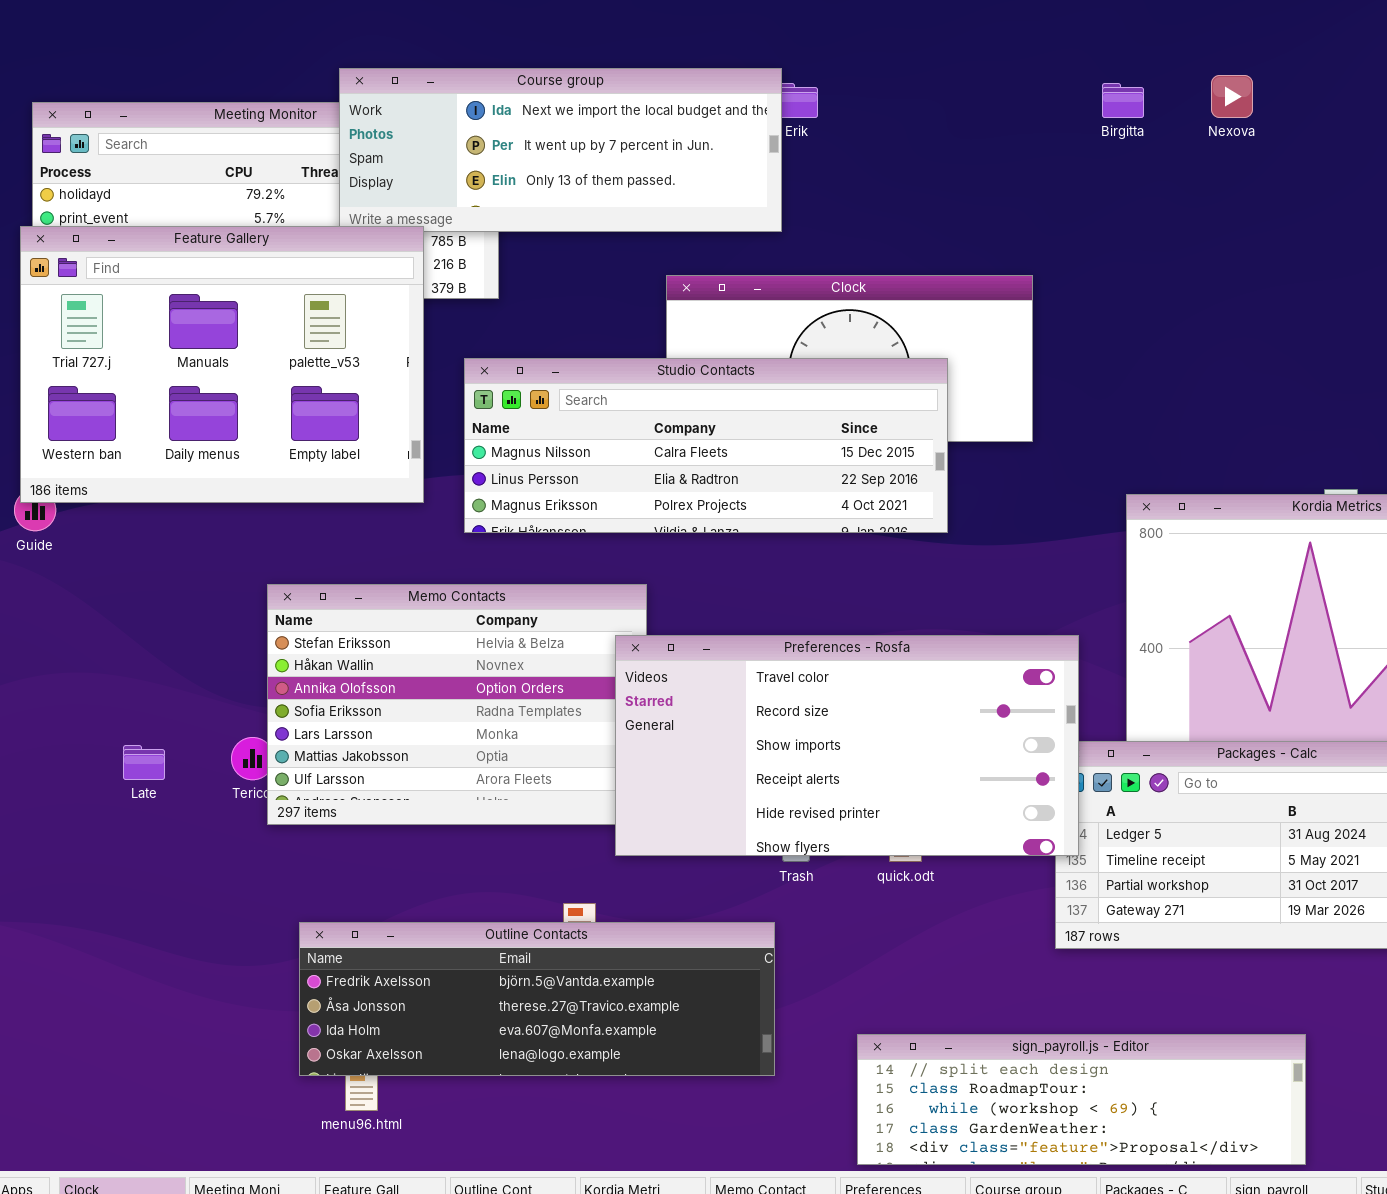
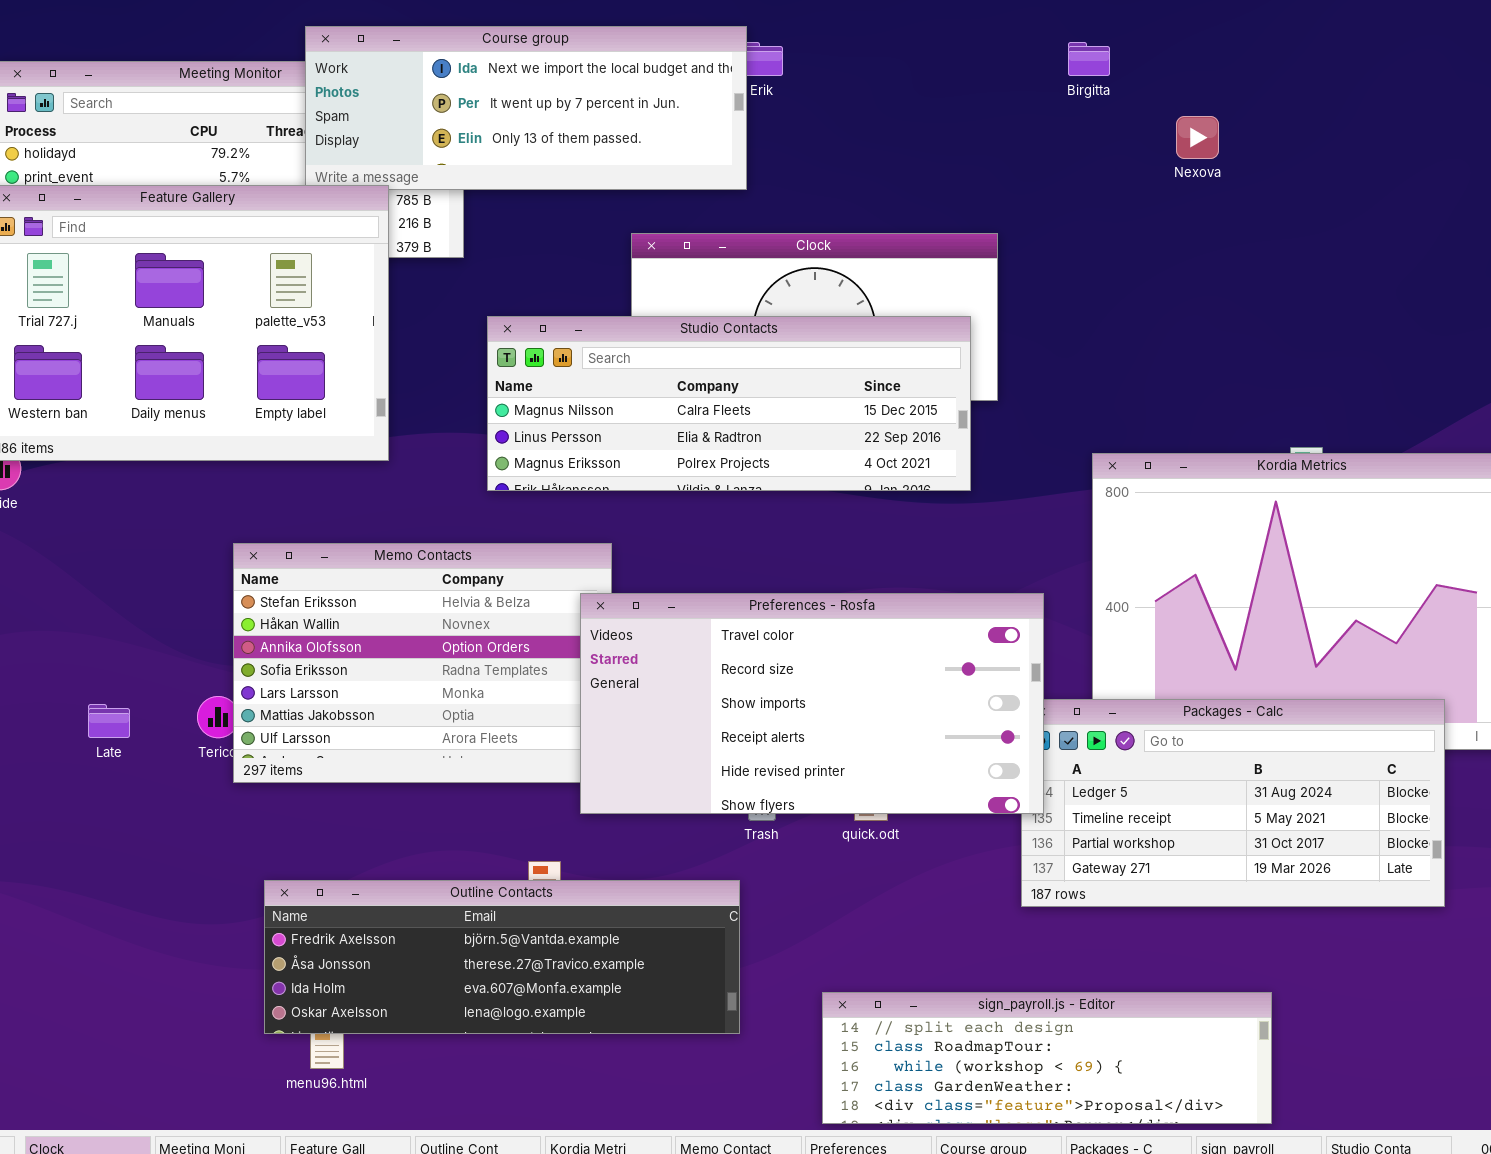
Nexova: [1211,75,1253,118] -> [1176,116,1219,159], moved
Studio Contacts: [464,358,948,533] -> [487,316,971,491], moved

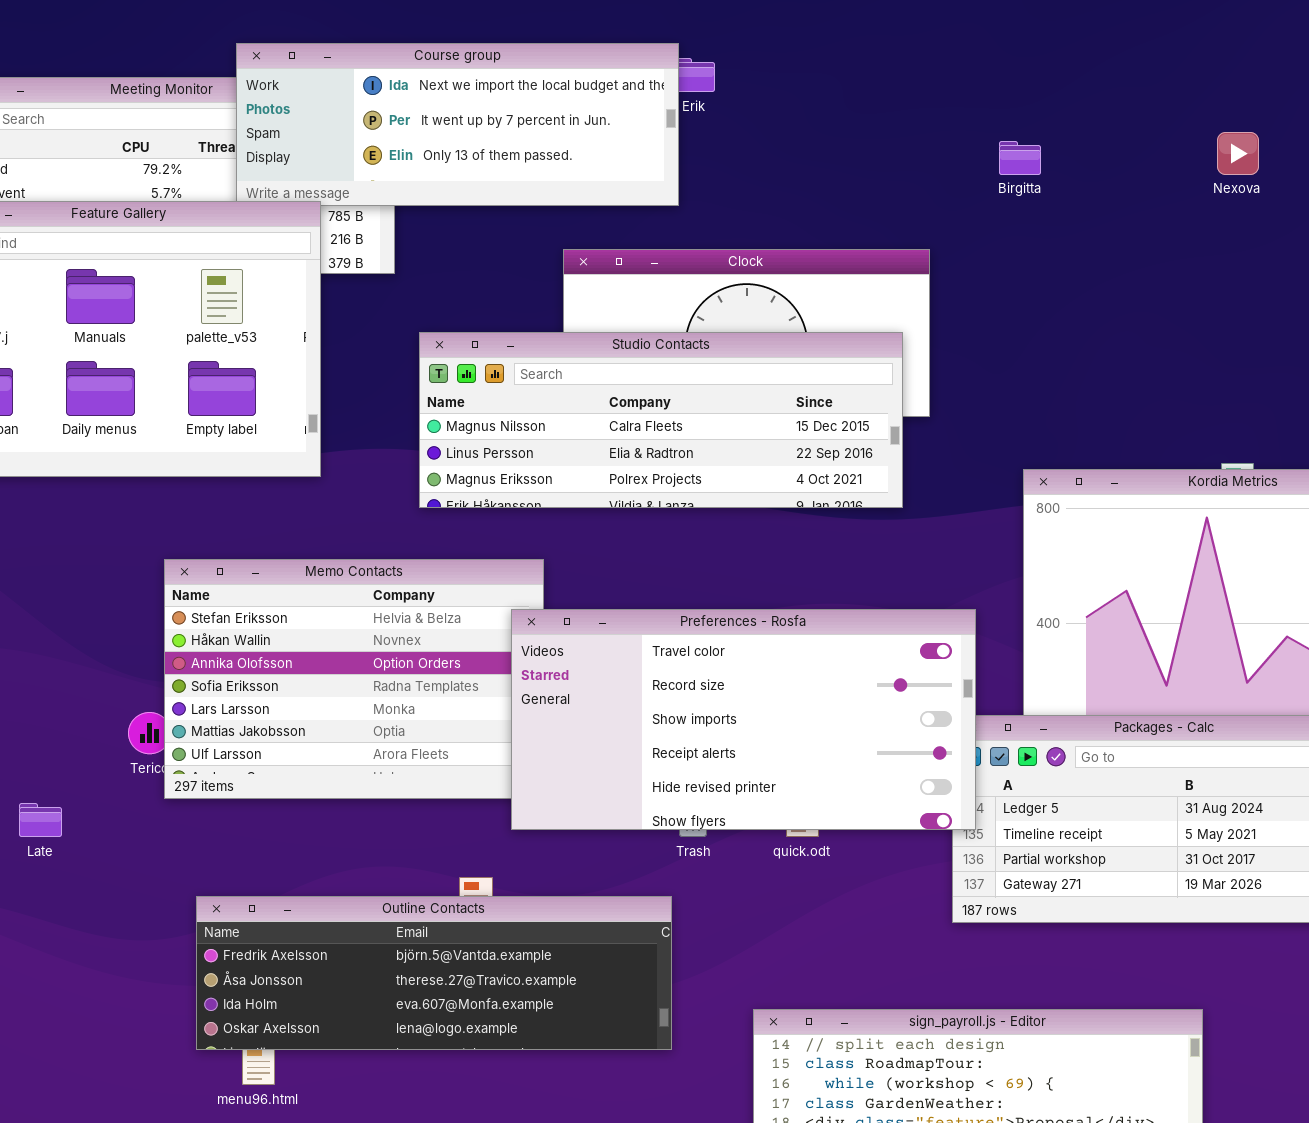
Birgitta: [1068,42,1110,76] -> [999,141,1041,175], moved
Nexova: [1176,116,1219,159] -> [1217,132,1259,175], moved
Late: [88,704,130,738] -> [19,803,62,837], moved

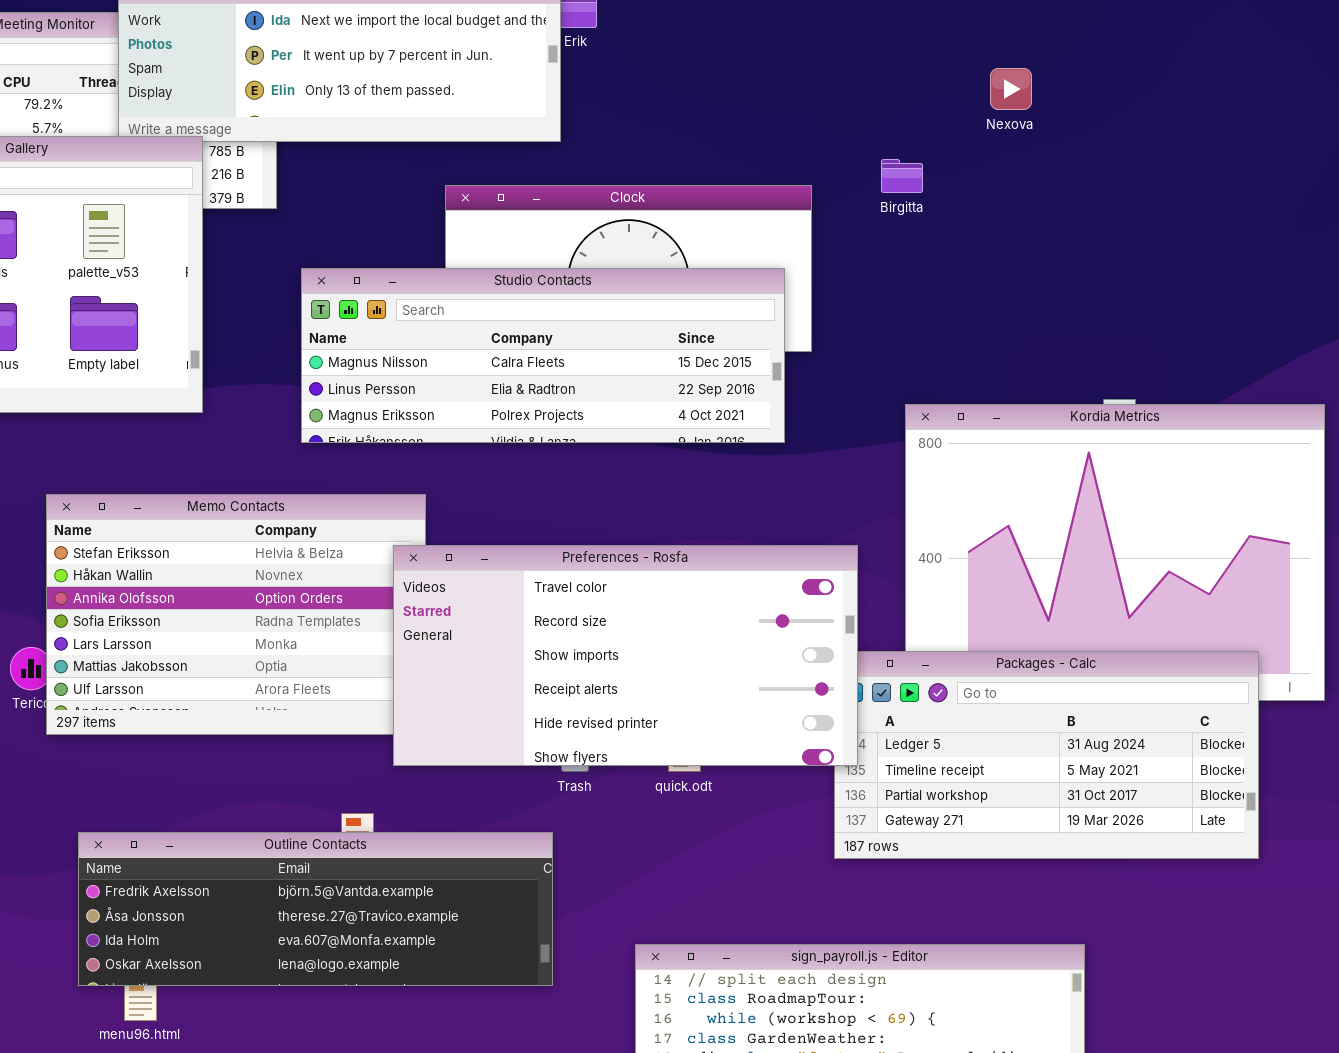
Nexova: [1217,132,1259,175] -> [990,68,1032,110], moved
Birgitta: [999,141,1041,175] -> [881,159,923,193], moved

